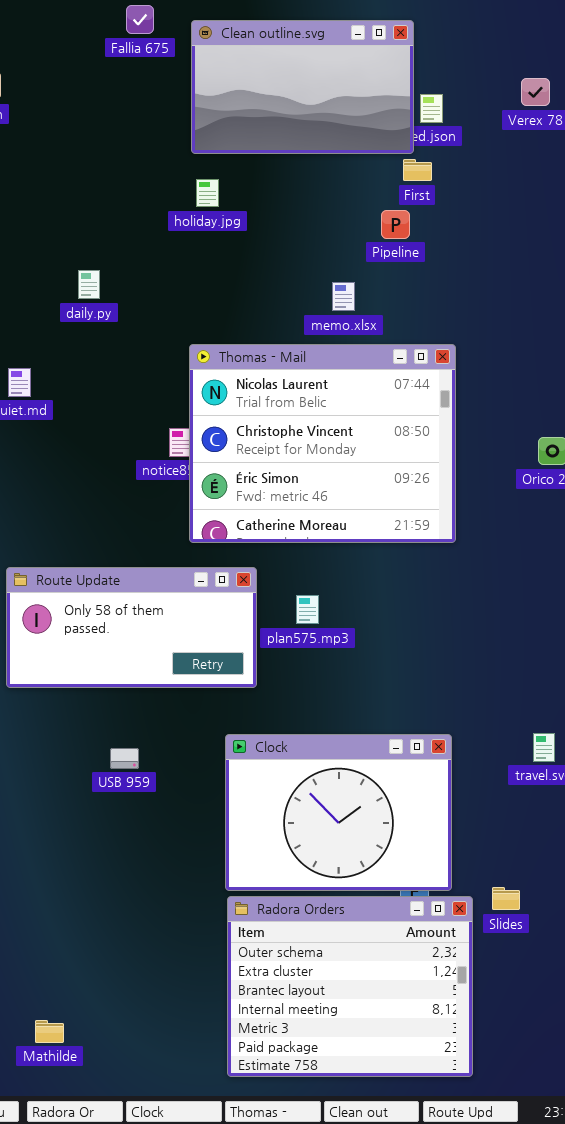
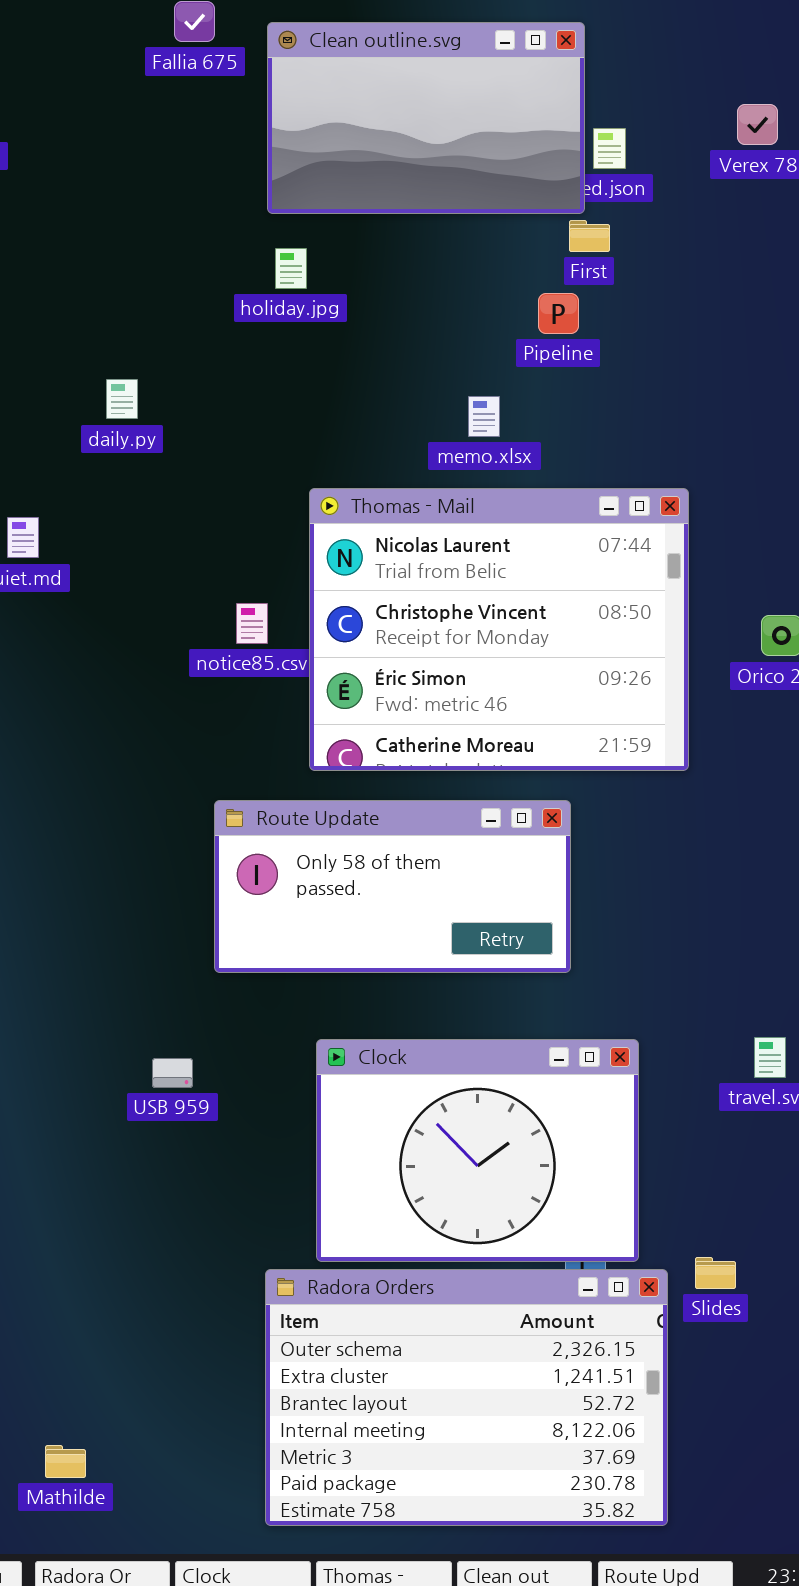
Thomas - Mail: [189,344,456,543] -> [309,488,689,771], moved
Route Update: [6,567,257,688] -> [214,800,571,973], moved
Radora Orders: [227,896,473,1077] -> [265,1269,668,1526], resized

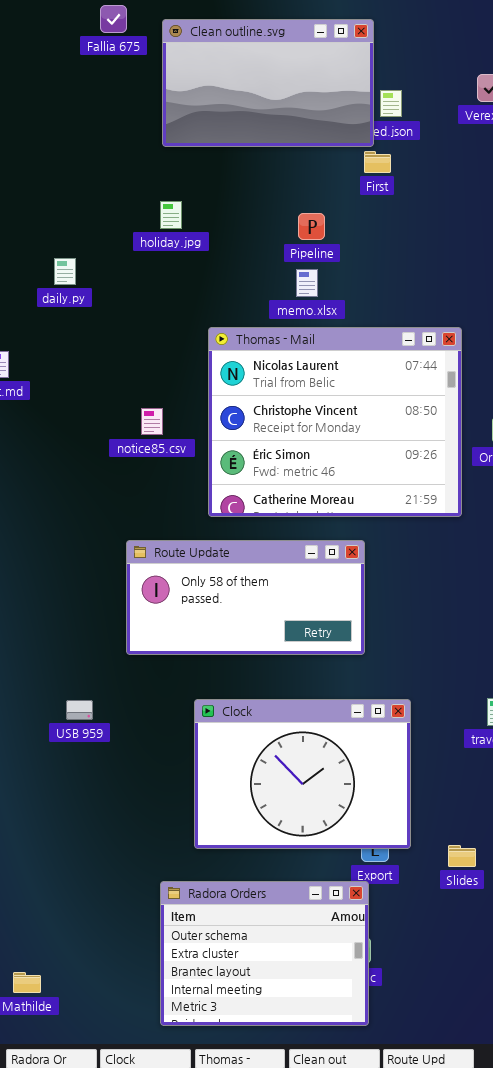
holiday.jpg: [275,248,307,289] -> [160,201,182,229], moved
Pipeline: [538,293,579,334] -> [298,213,325,240], moved
Thomas - Mail: [309,488,689,771] -> [208,327,462,517], moved
USB 959: [152,1058,193,1088] -> [66,700,93,720], moved
Radora Orders: [265,1269,668,1526] -> [160,881,369,1026], resized

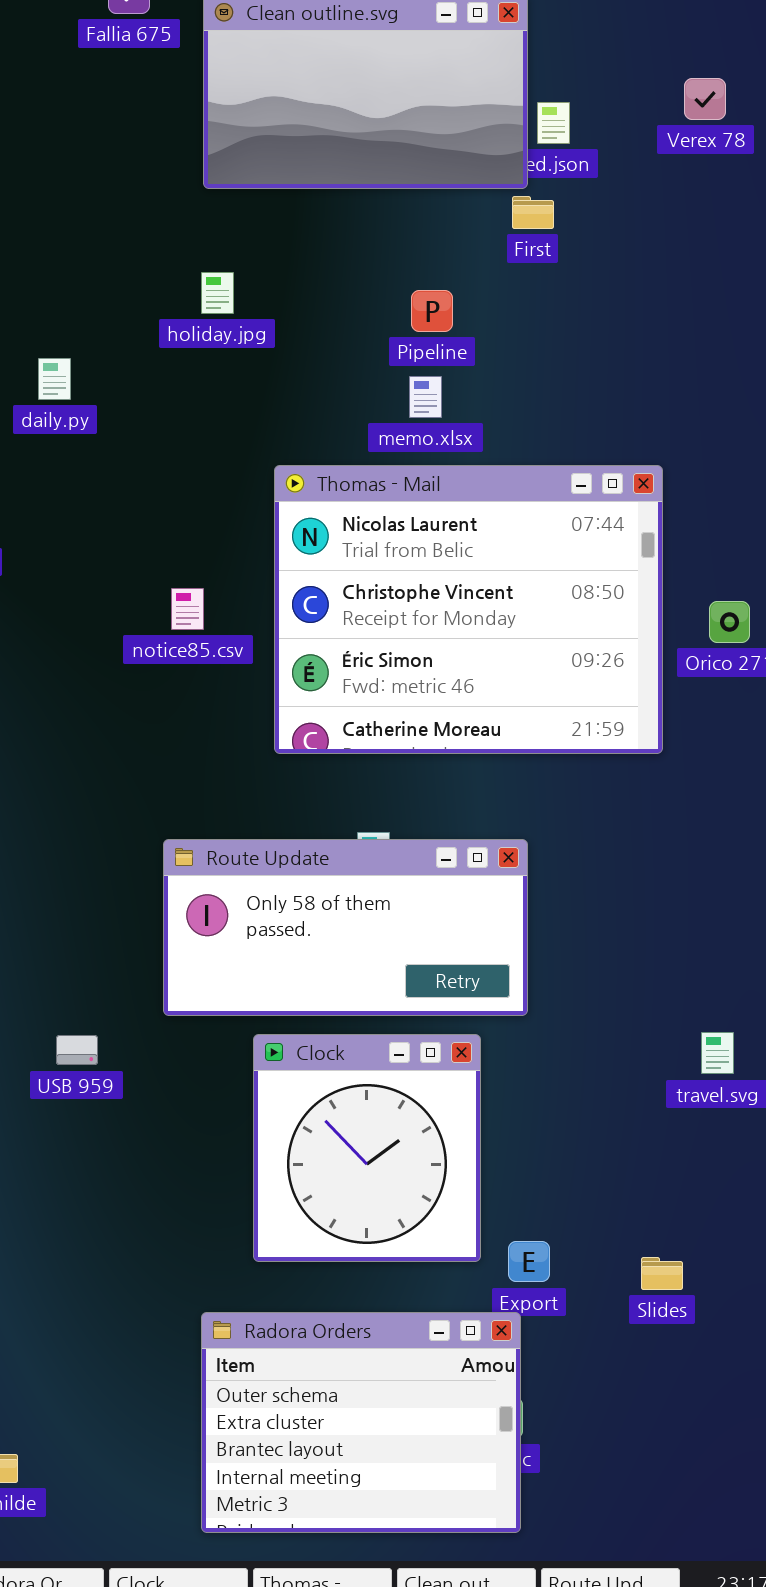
Route Update: [126,540,365,655] -> [163,839,528,1016], moved
Clock: [194,699,411,849] -> [253,1034,481,1262], resized

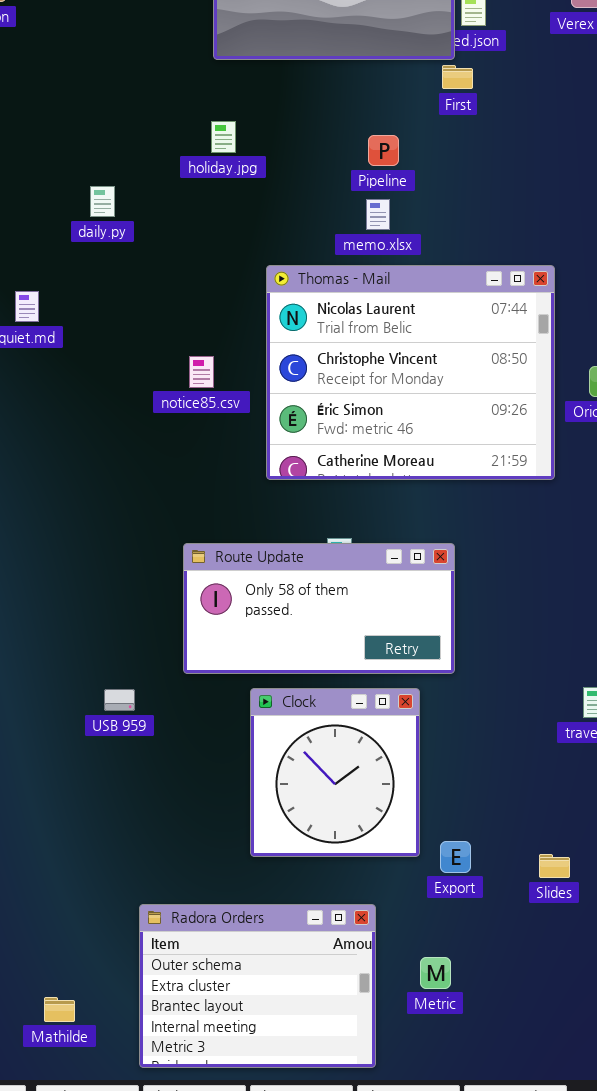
Radora Orders: [201,1312,521,1533] -> [139,904,376,1068], moved

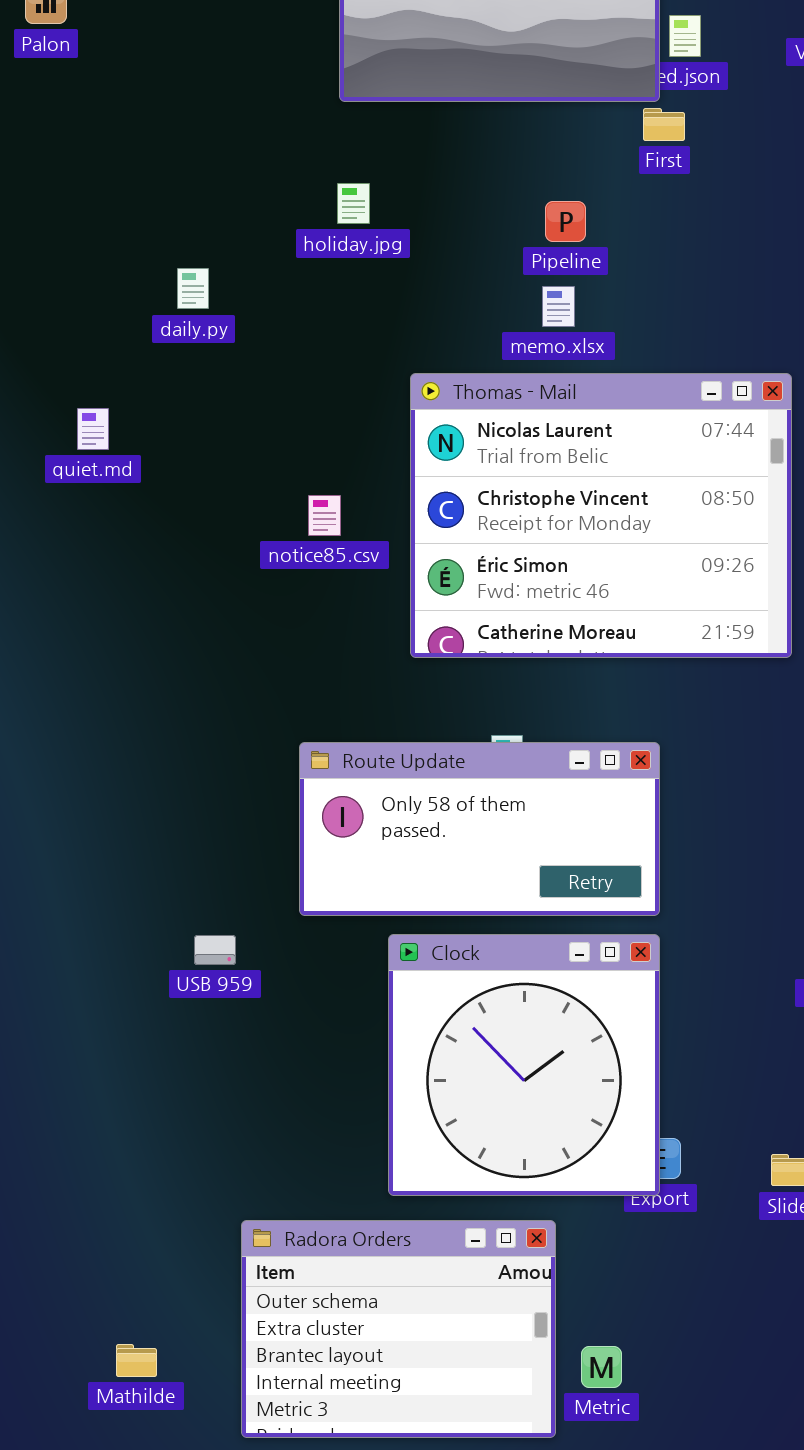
Clock: [250,688,420,857] -> [388,934,660,1196], resized
Metric: [420,957,451,989] -> [581,1346,622,1388], moved

